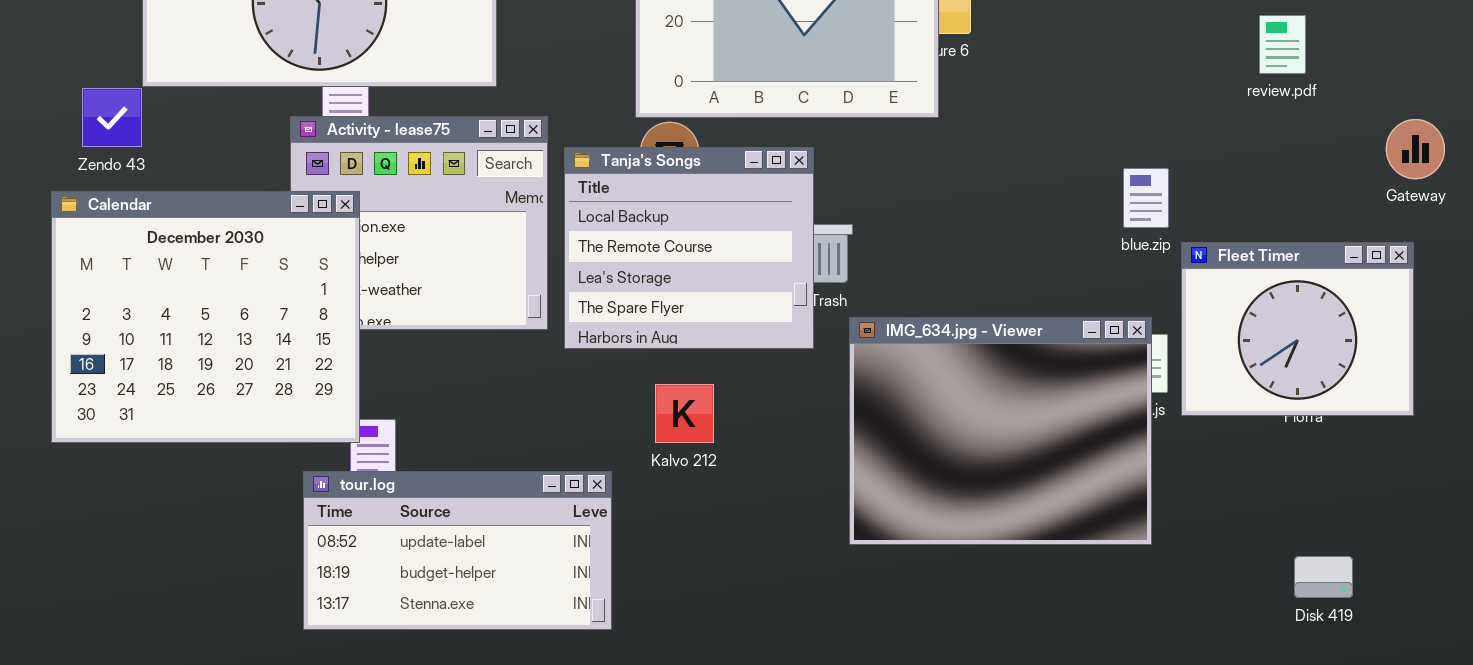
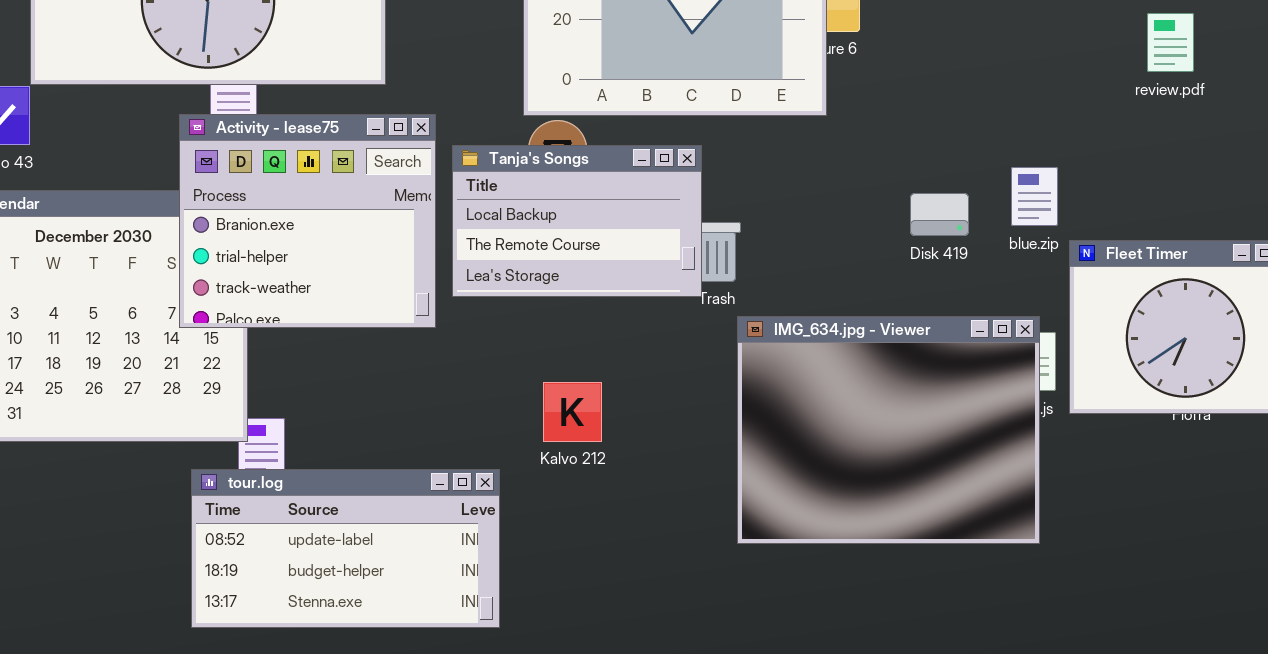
Activity - lease75: [290,116,548,330] -> [179,114,436,328], raised
Tanja's Songs: [564,147,814,349] -> [452,145,702,297], resized
Disk 419: [1294,556,1353,598] -> [910,193,969,236], moved

